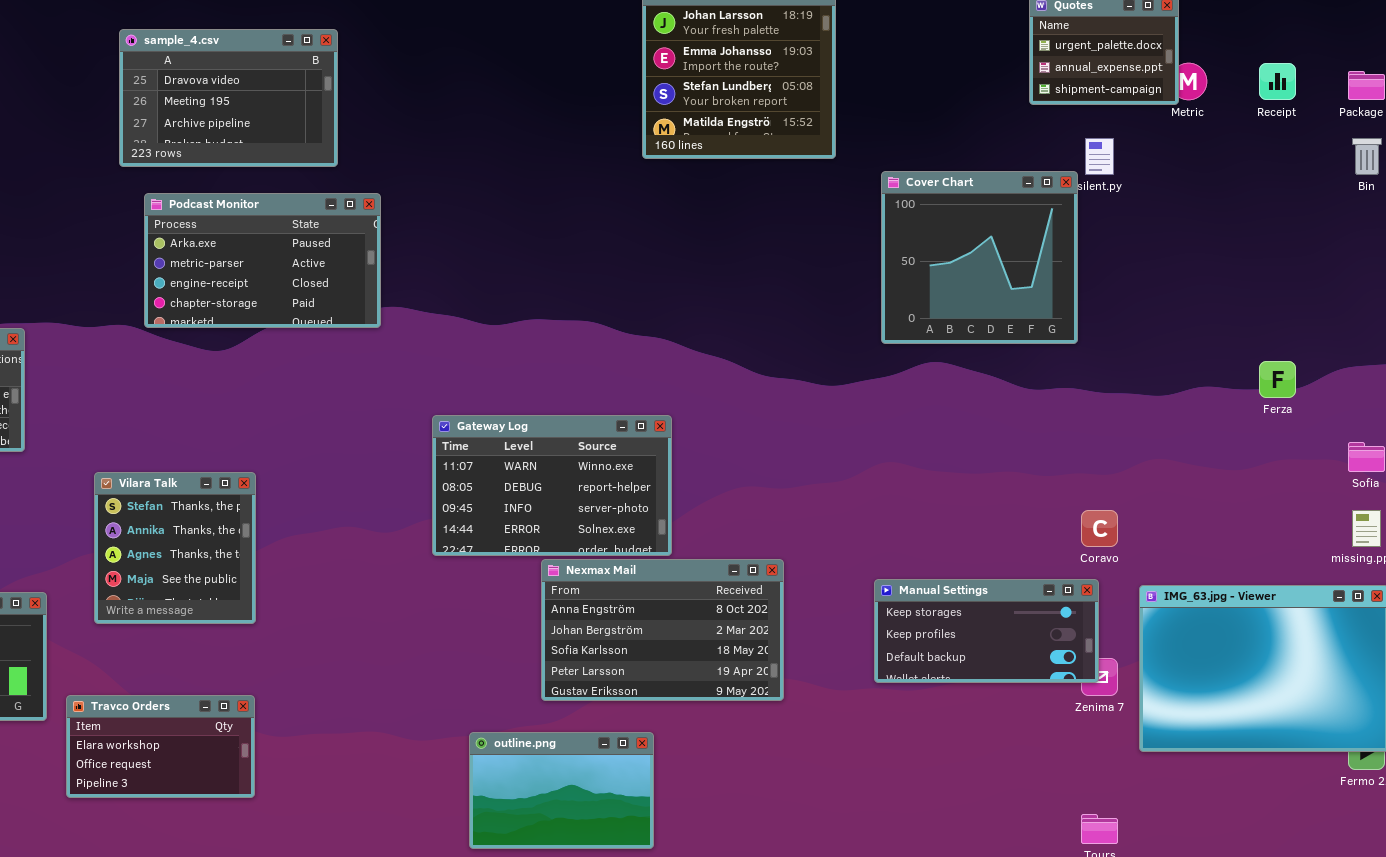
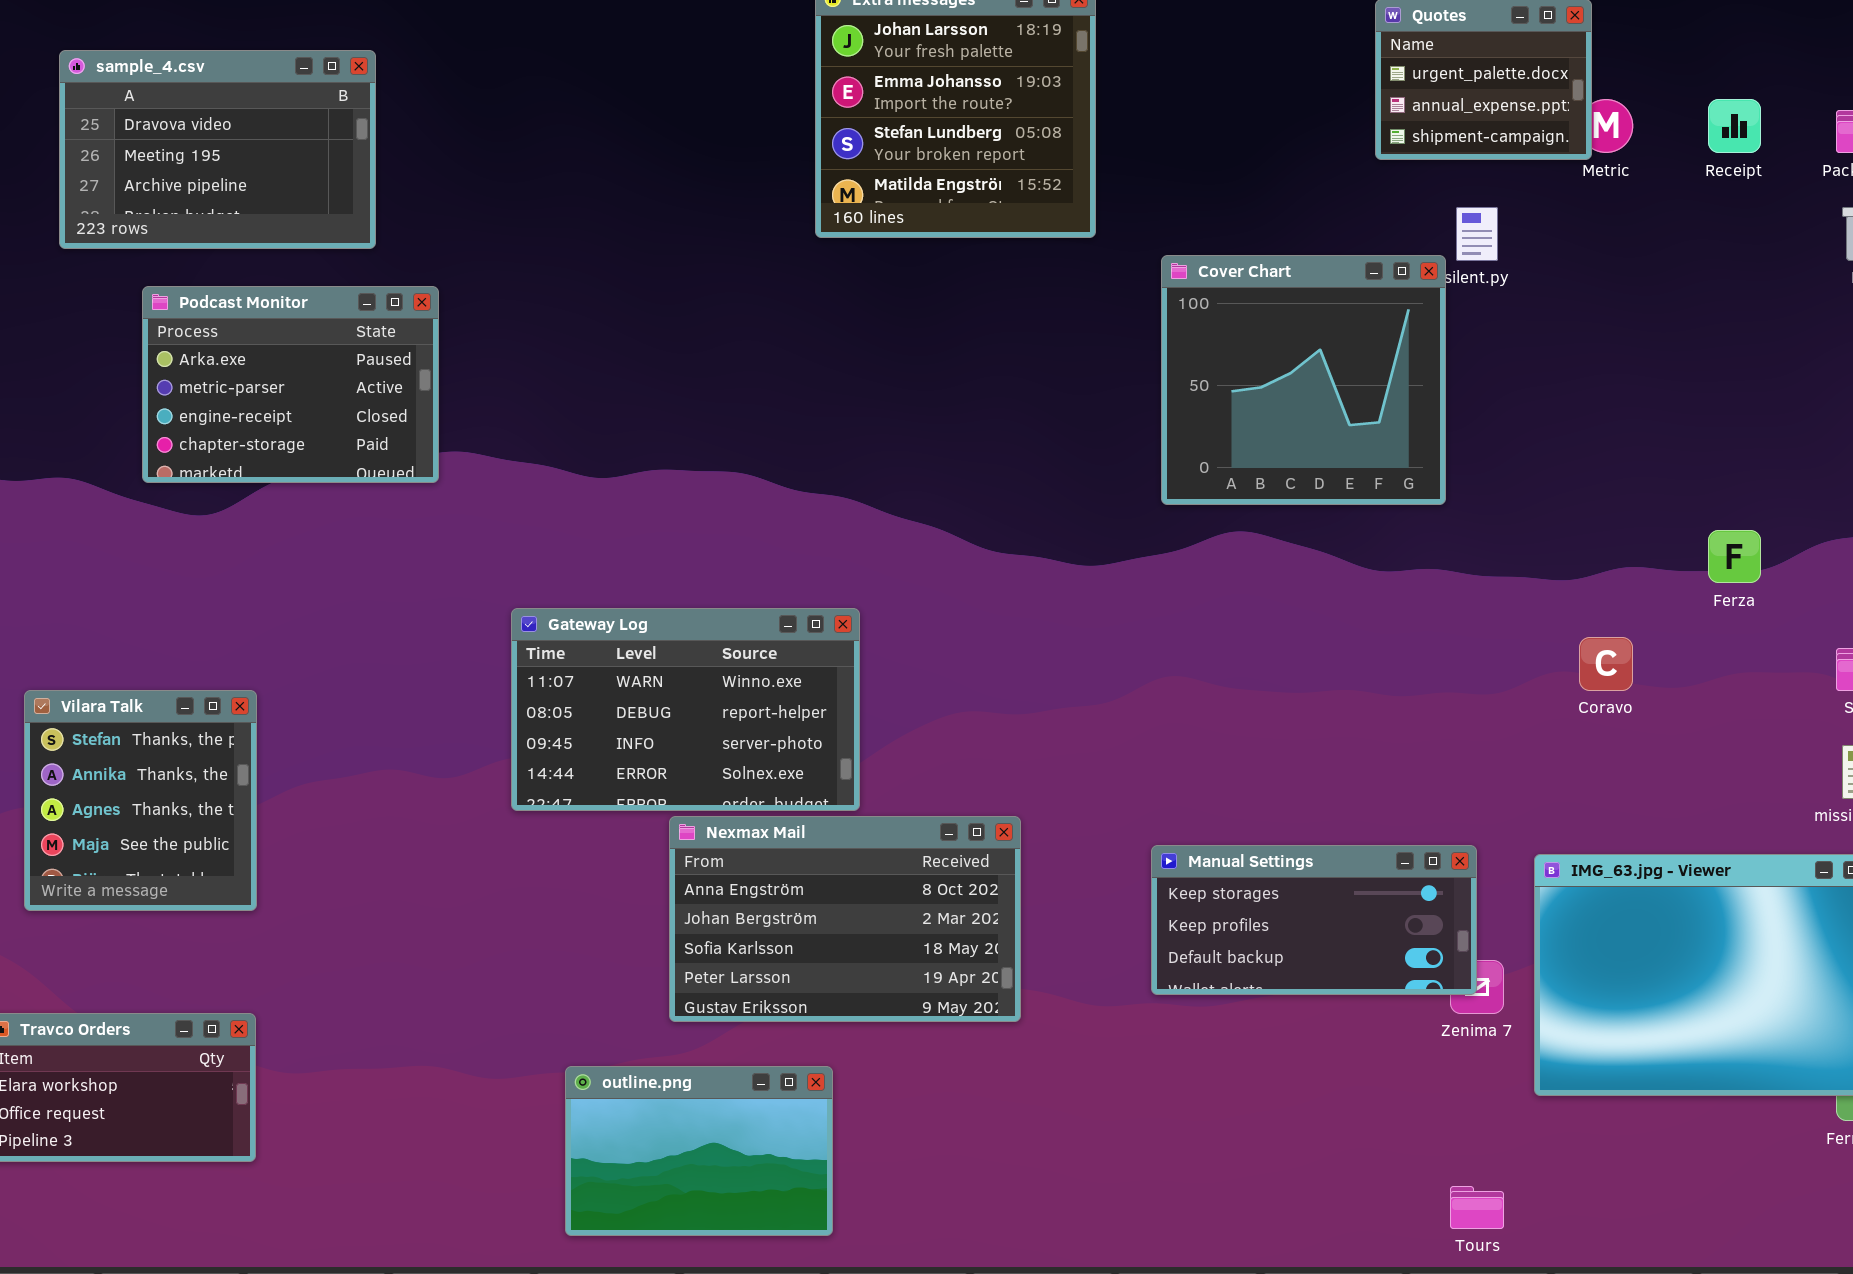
Podcast Monitor: [144,193,381,328] -> [142,286,439,483], resized
Coravo: [1081,510,1118,547] -> [1579,637,1633,691], moved

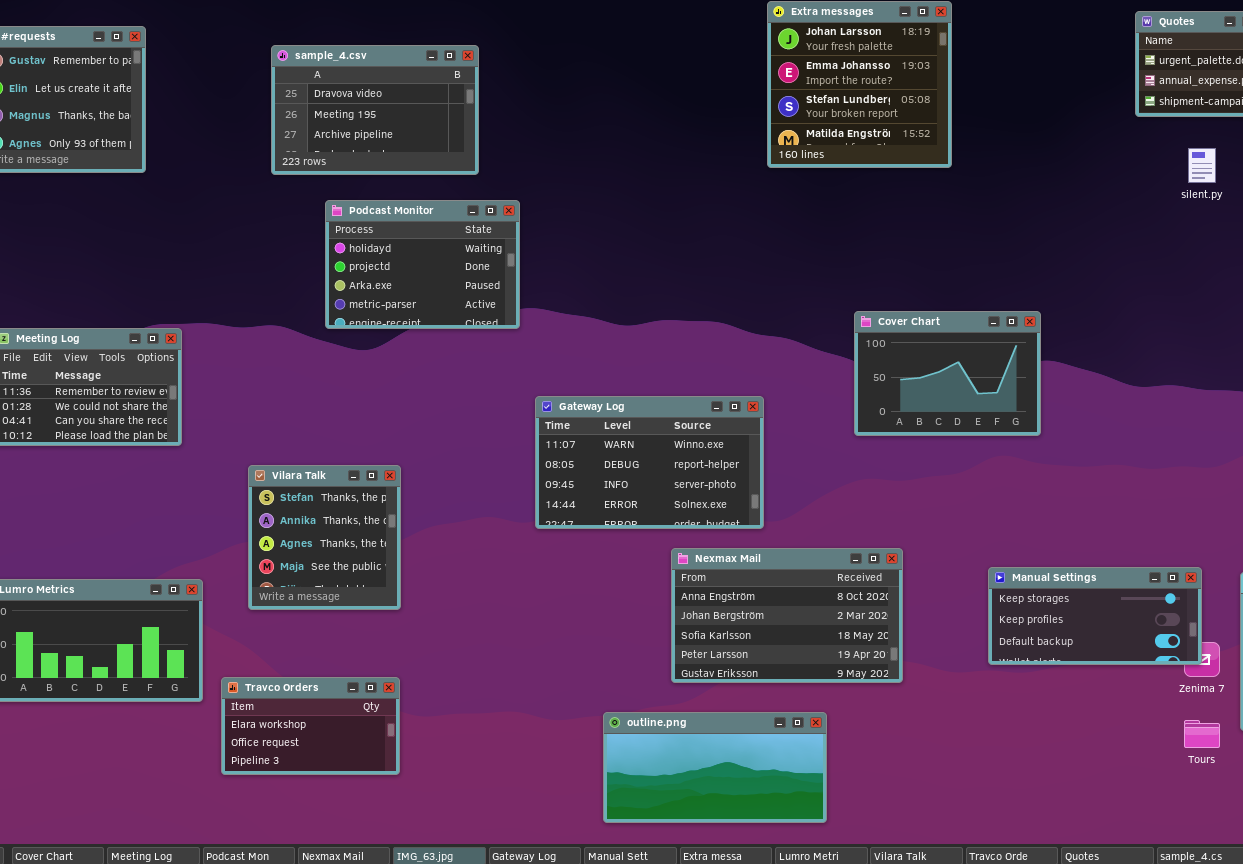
Cover Chart: [1161,255,1446,505] -> [854,311,1041,436], moved, resized
Podcast Monitor: [142,286,439,483] -> [325,200,520,329], scrolled up 2 rows
Gateway Log: [511,608,860,811] -> [535,396,764,529], moved
outline.png: [565,1066,833,1236] -> [603,712,827,823], resized
Tours: [1450,1186,1504,1229] -> [1184,720,1220,748], moved

